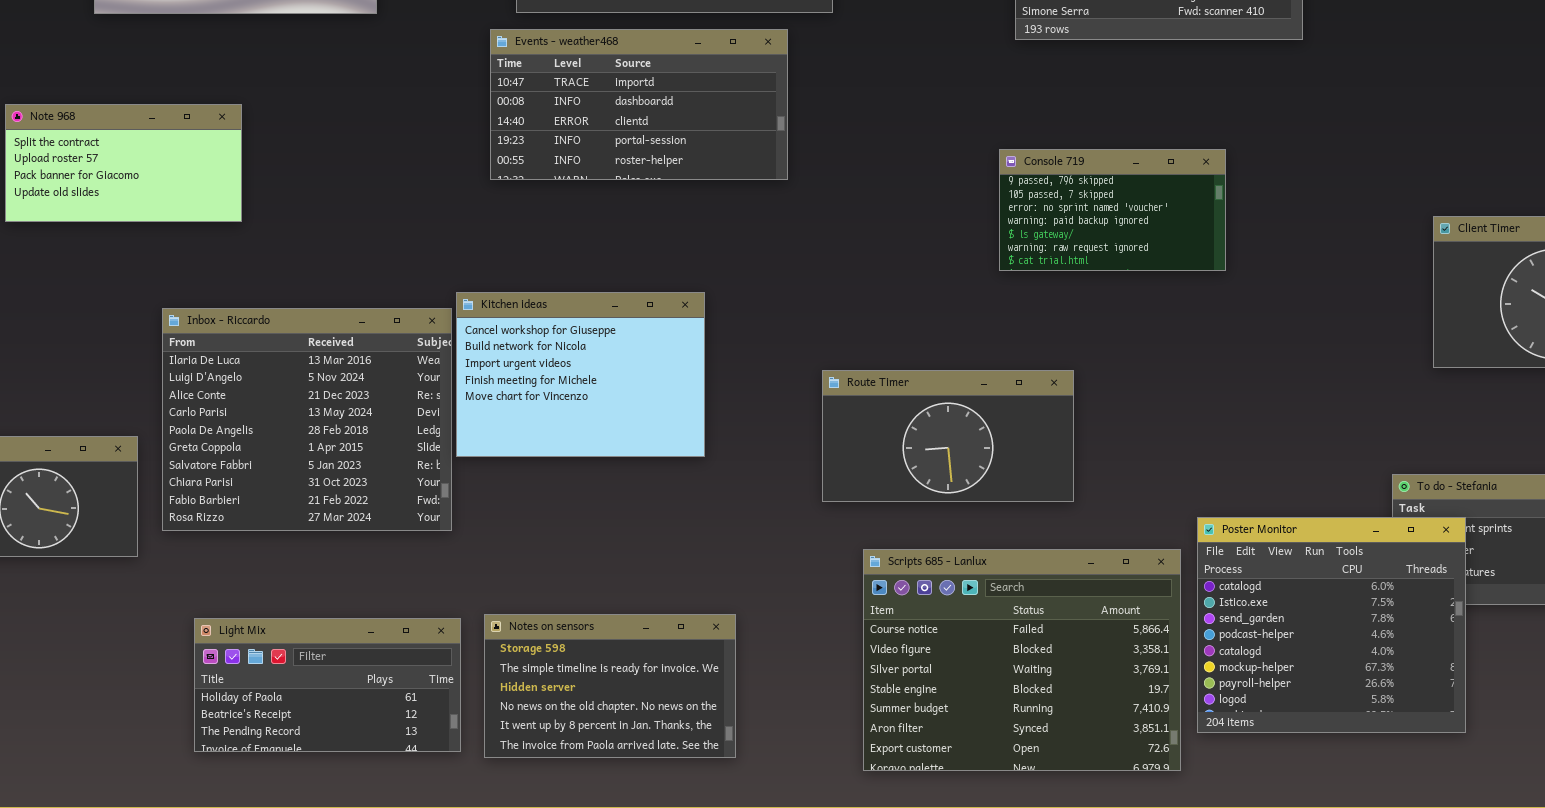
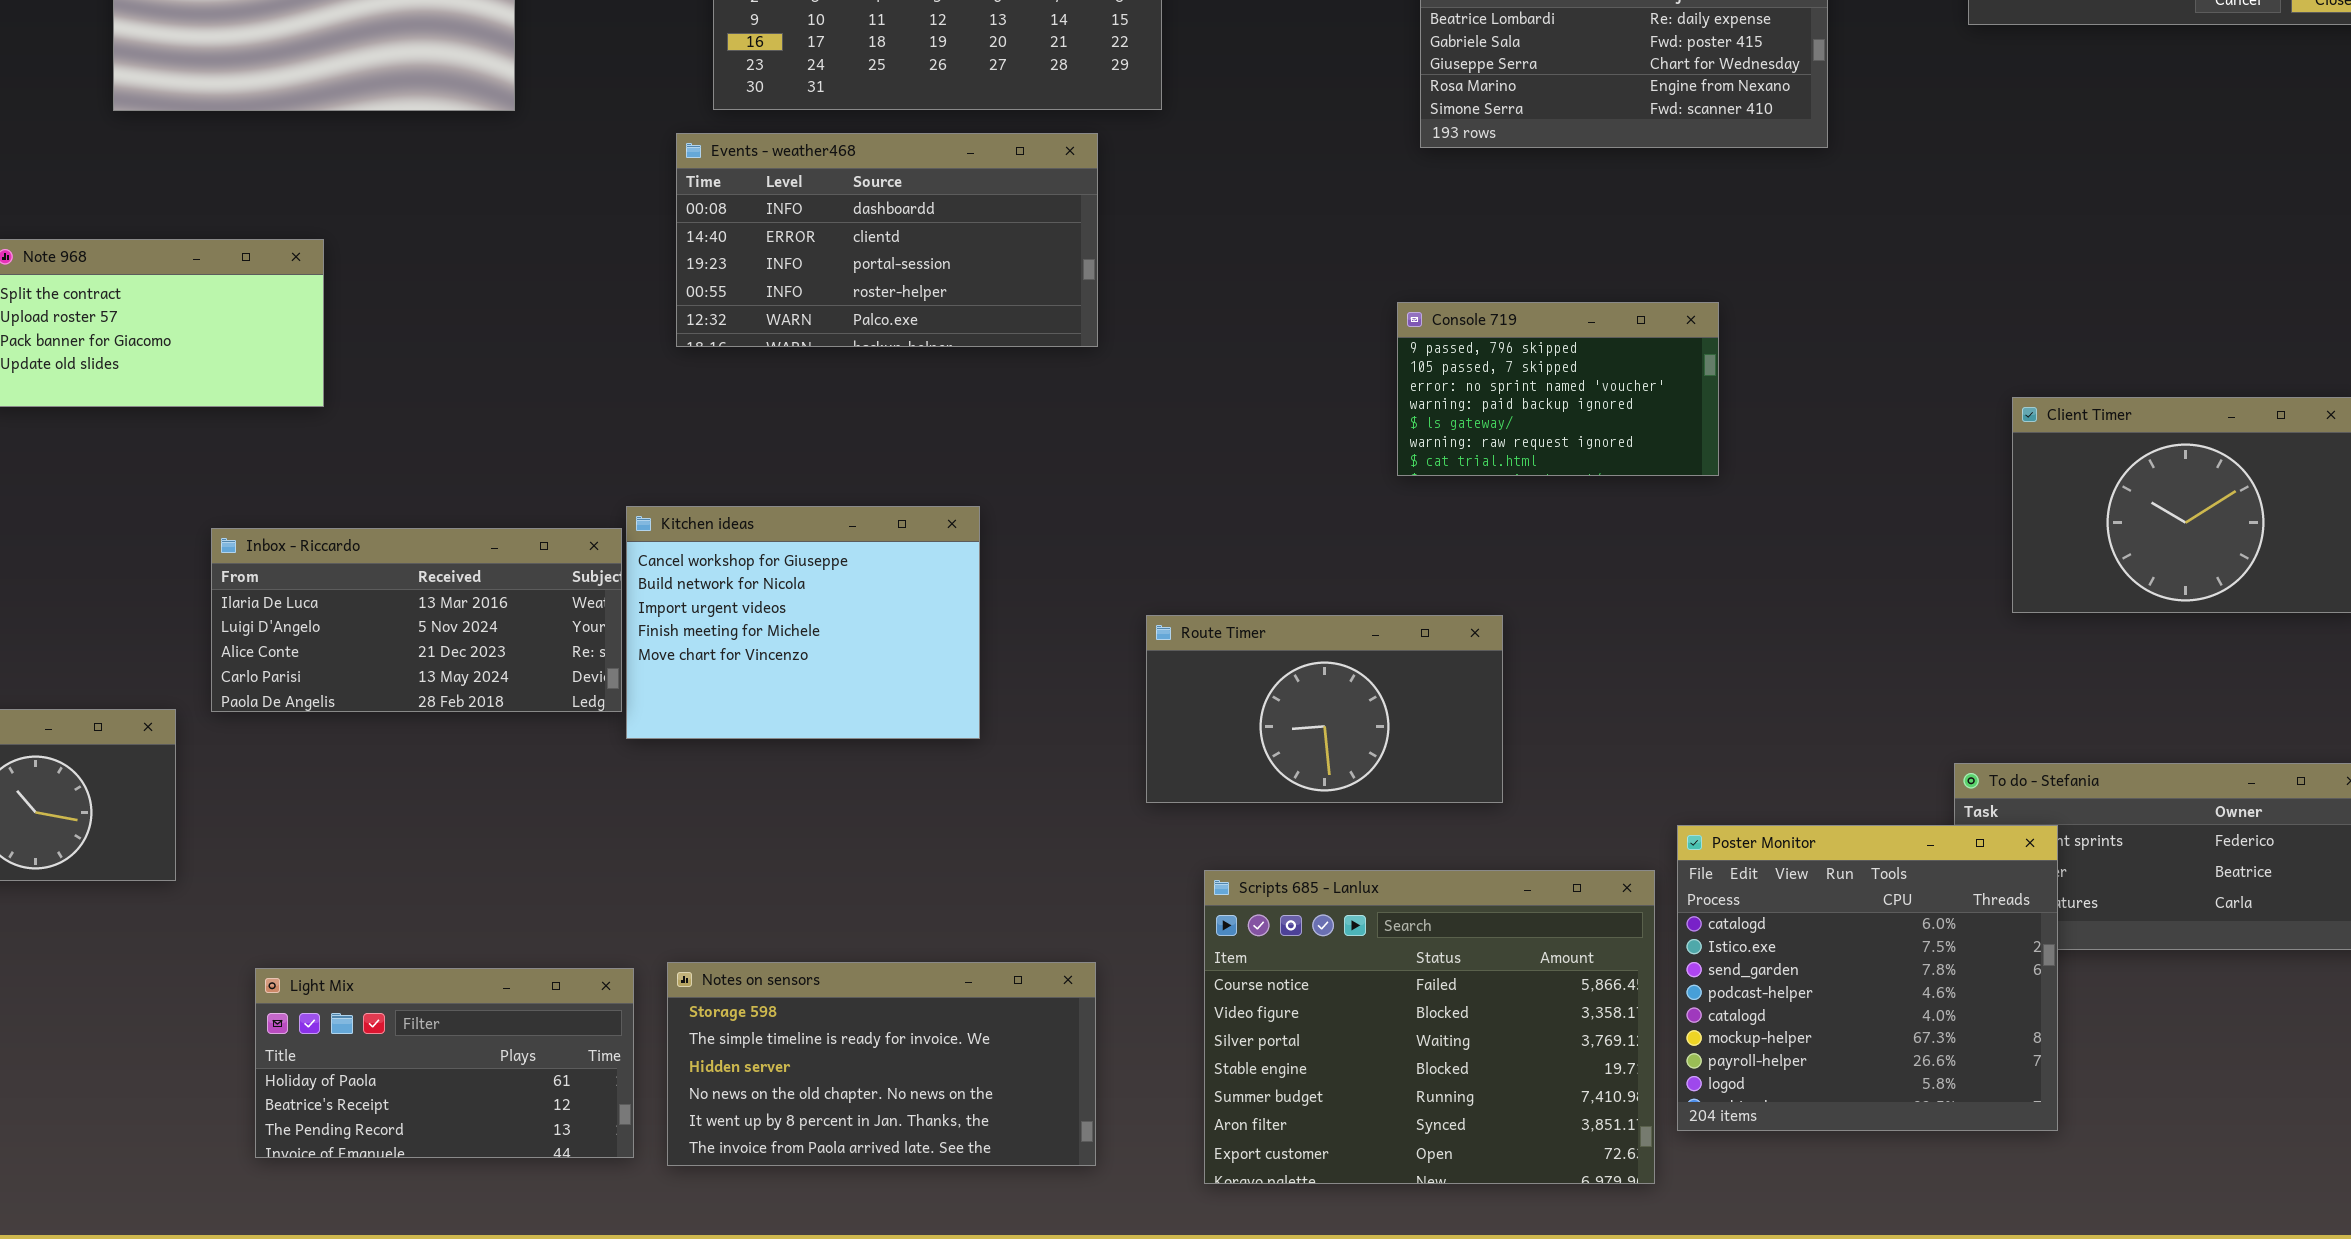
Events - weather468: [490,29,788,180] -> [676,133,1098,347], scrolled down 1 row
Inbox - Riccardo: [162,308,452,531] -> [211,528,622,712], resized
Notes on sensors: [484,614,736,758] -> [667,962,1096,1166], resized

